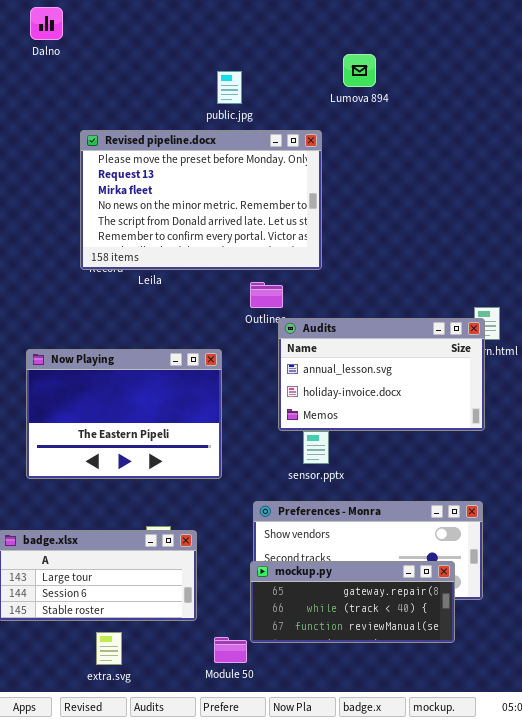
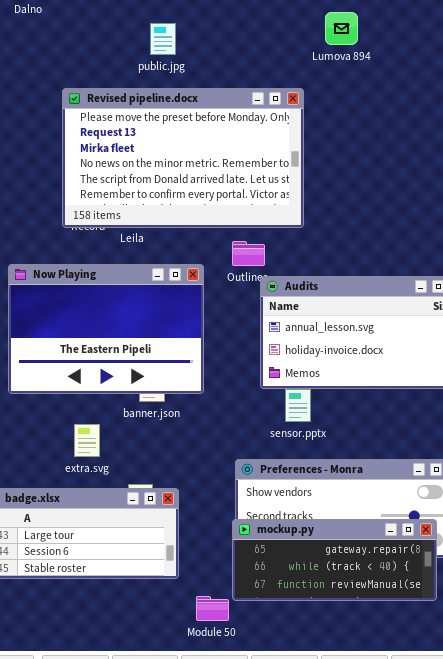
public.jpg: [217,71,242,104] -> [150,23,176,55], moved
Now Playing: [26,349,222,479] -> [8,264,204,394], moved
extra.svg: [96,632,122,665] -> [74,424,100,457], moved

